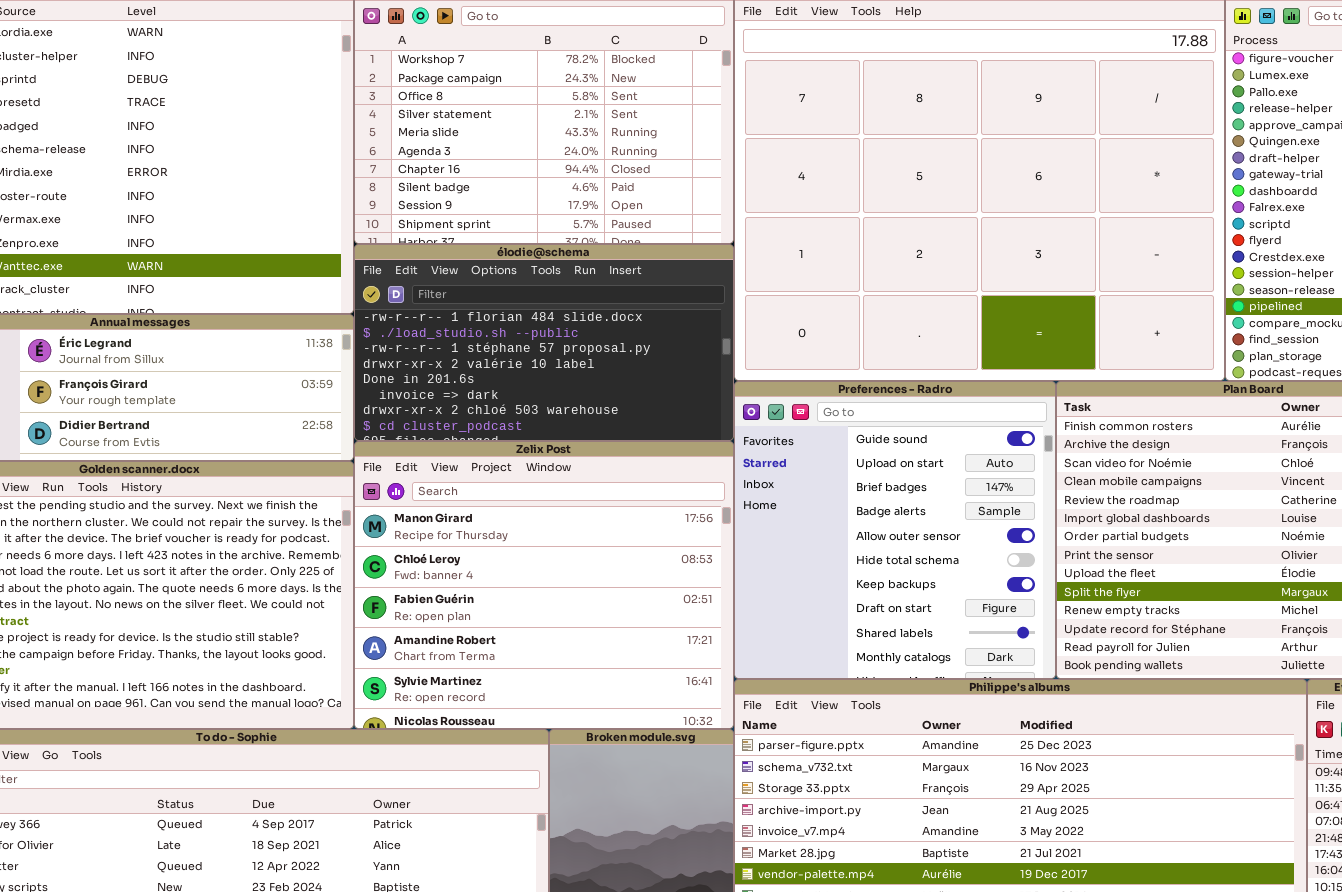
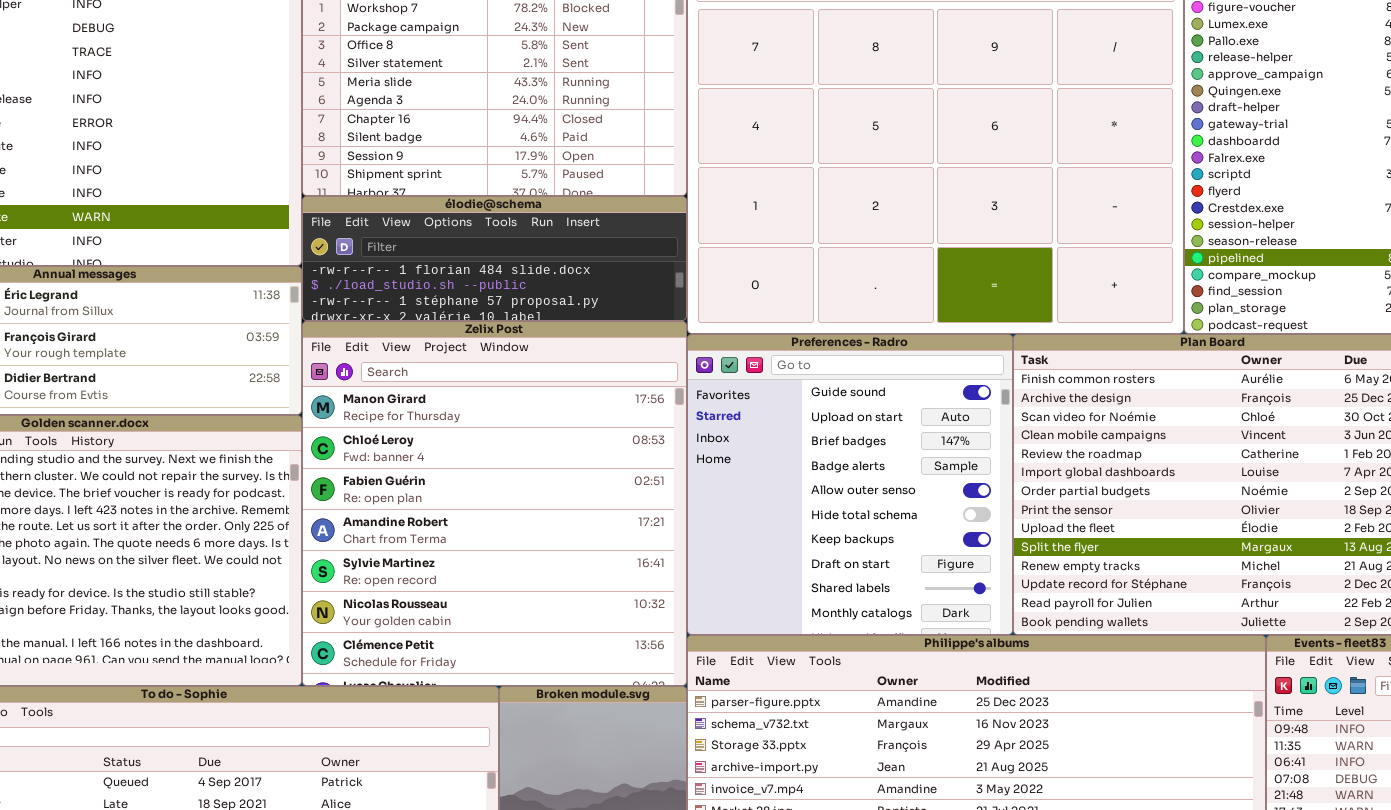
élodie@schema: [354,244,734,441] -> [302,196,687,321], resized
Zelix Post: [354,441,734,729] -> [302,321,687,686], resized

